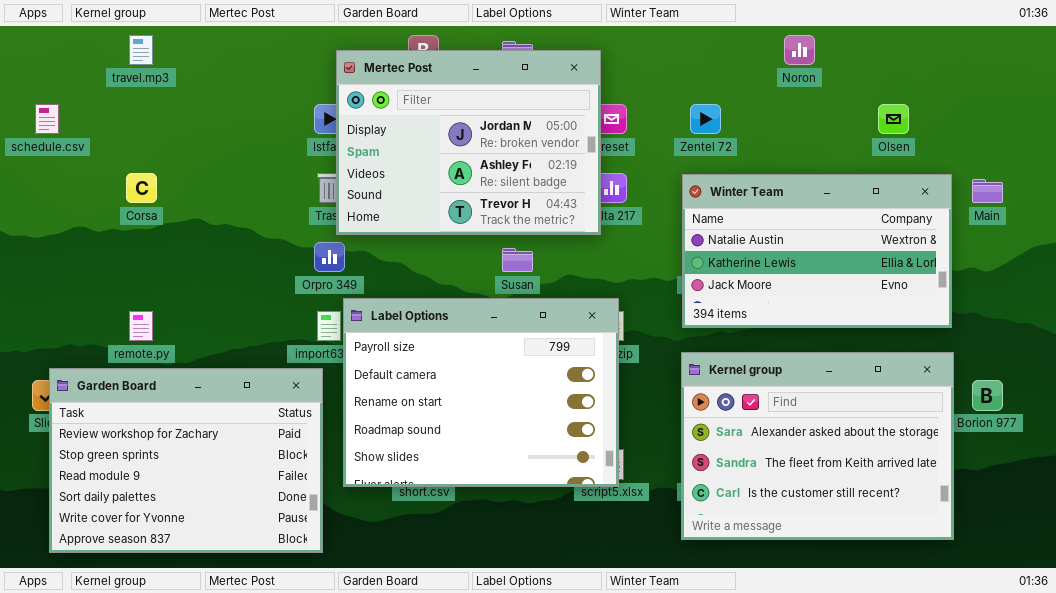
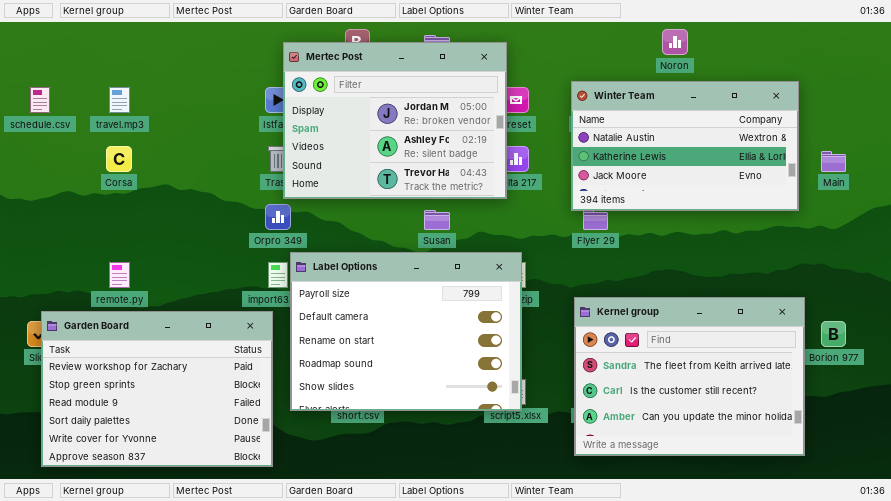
travel.mp3: [129,35,153,65] -> [109,87,130,113], moved
Winter Team: [682,174,952,328] -> [571,81,799,211], moved
Kernel group: [681,352,954,540] -> [574,297,805,456], scrolled down 1 row

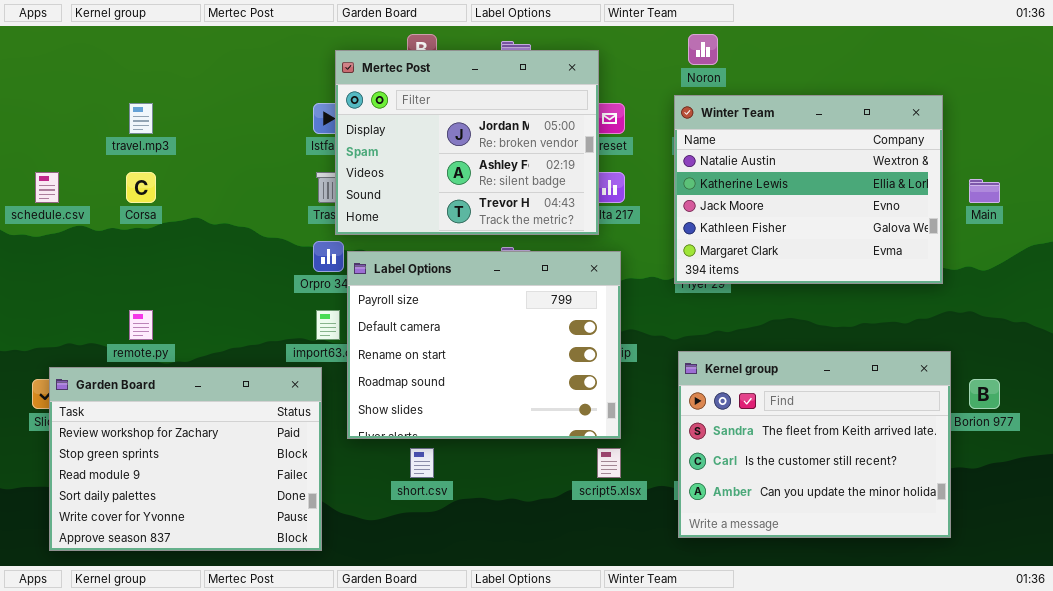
Noron: [662,29,688,55] -> [688,34,718,65], moved
Winter Team: [571,81,799,211] -> [674,95,943,284], resized
schedule.csv: [30,87,50,113] -> [35,172,59,203], moved
Label Options: [290,252,522,411] -> [347,251,621,439], moved

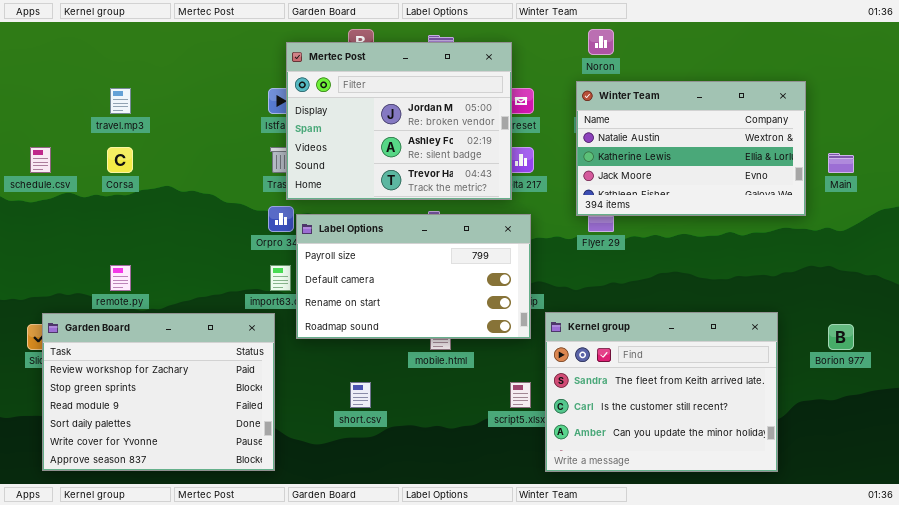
Winter Team: [674,95,943,284] -> [576,81,806,216], resized
Label Options: [347,251,621,439] -> [296,214,531,339], resized
Kernel group: [678,351,951,538] -> [545,312,778,472], moved

